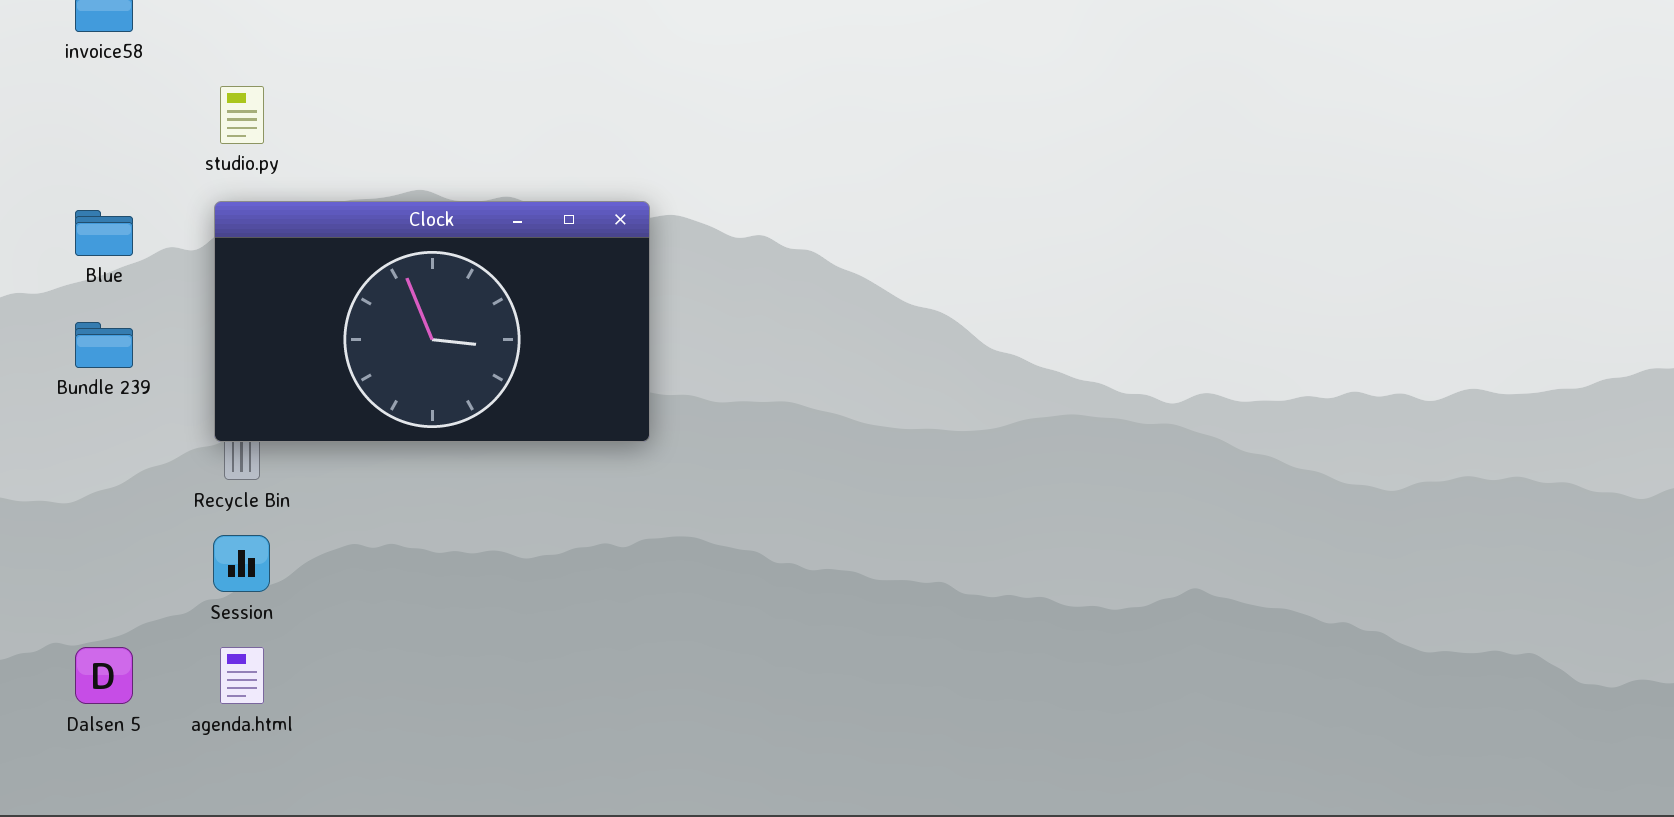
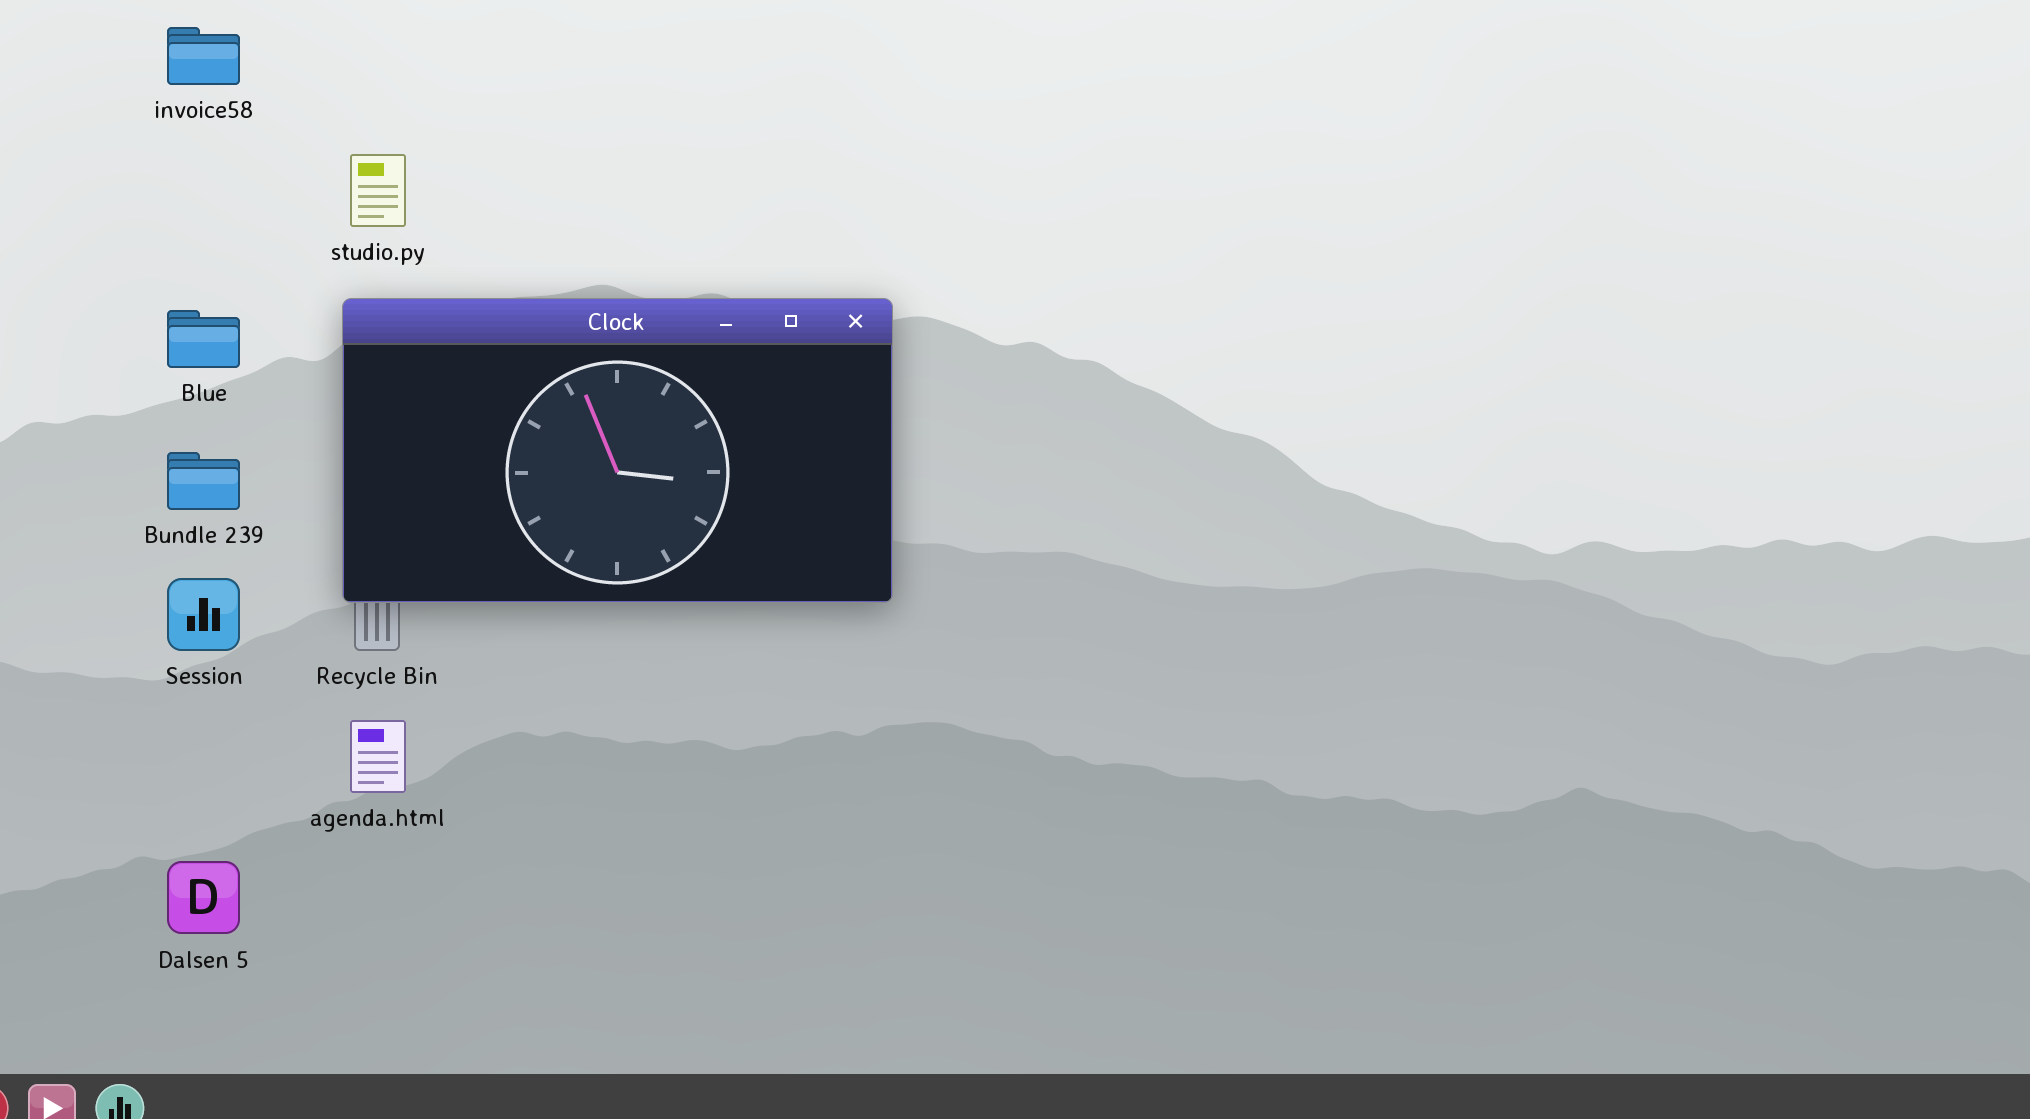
Session: [213,535,270,592] -> [167,578,240,651], moved
agenda.html: [220,647,264,704] -> [350,720,406,793], moved

